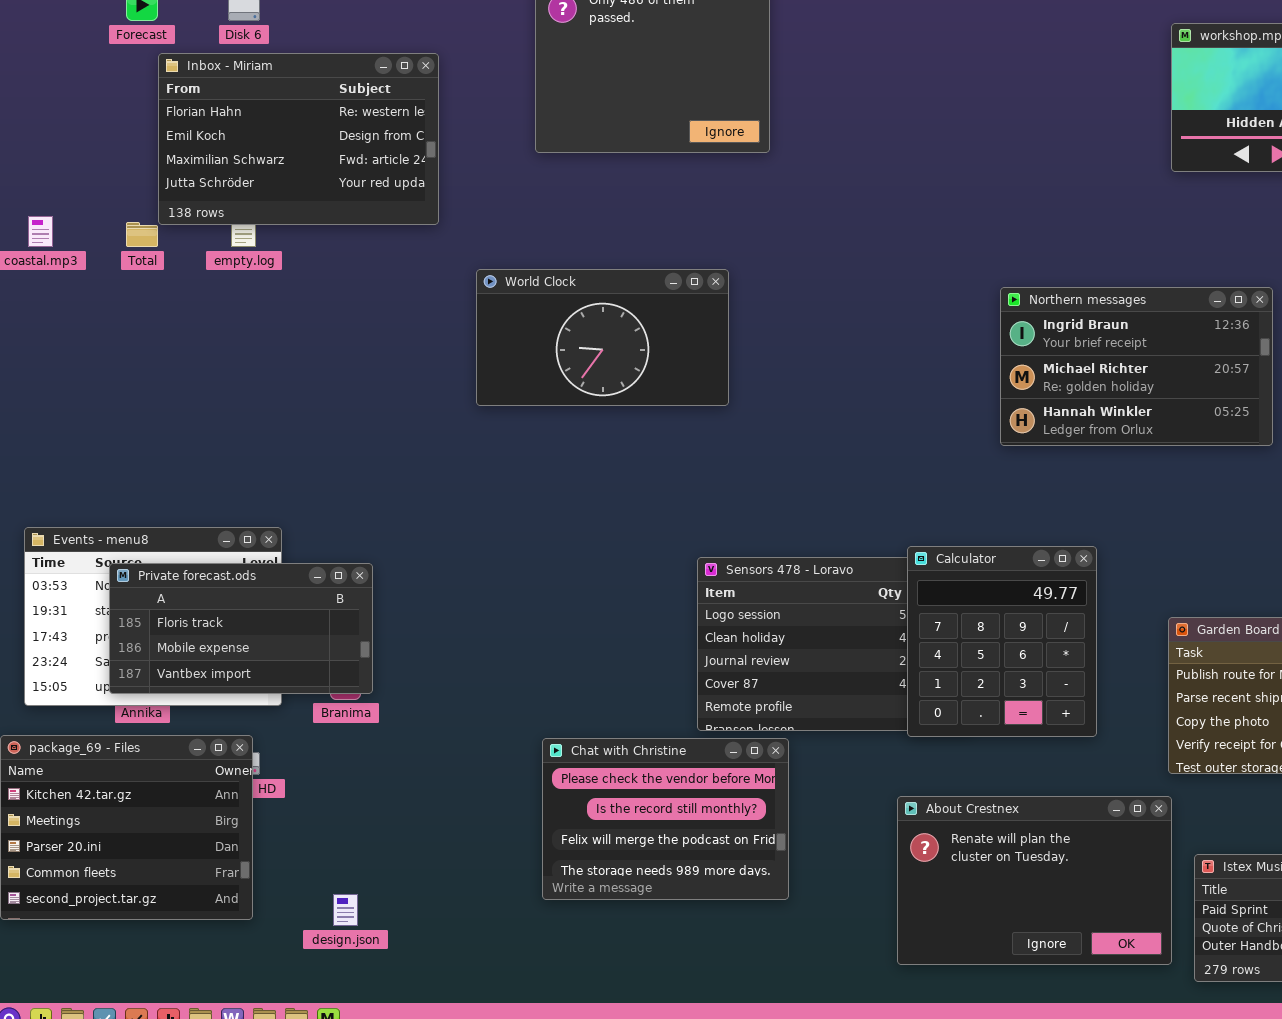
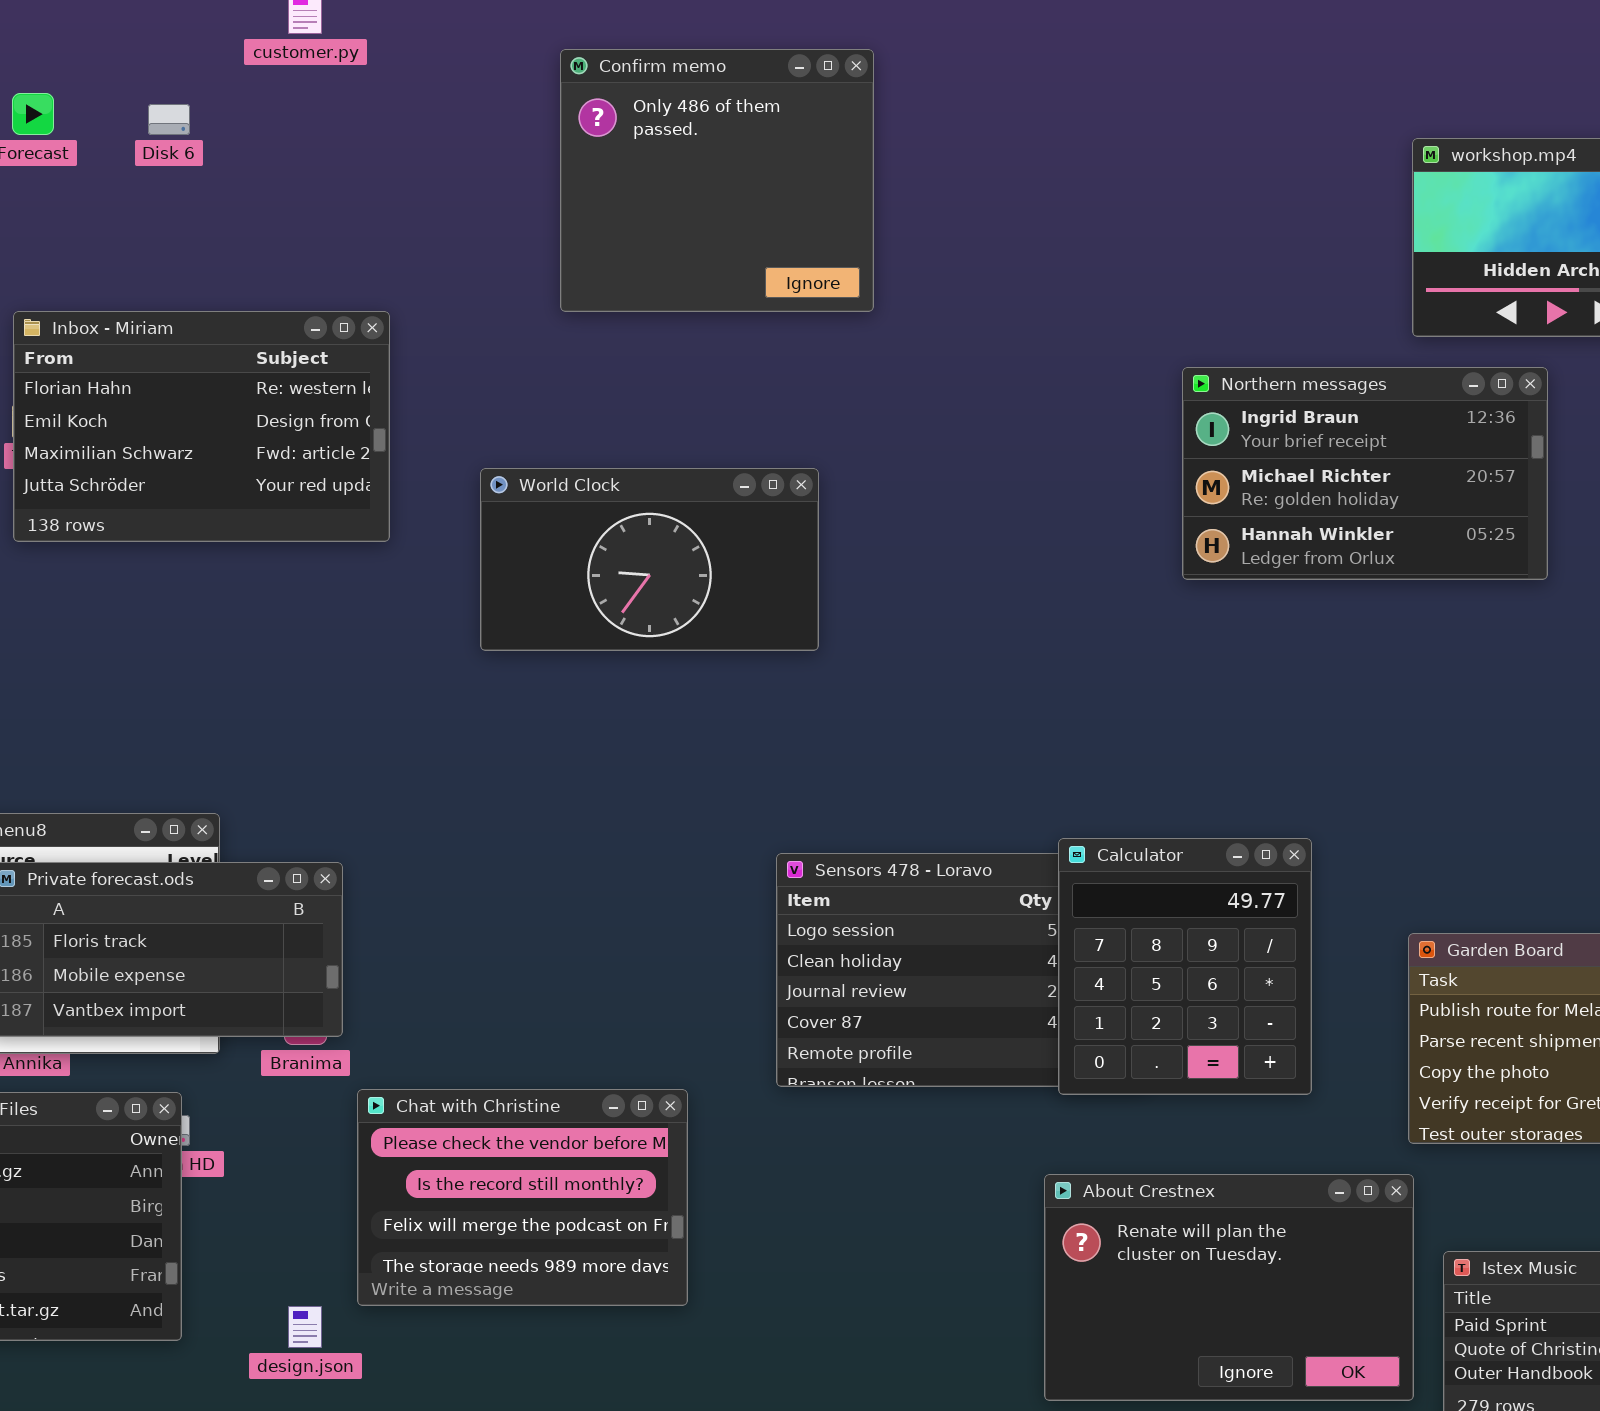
Inbox - Miriam: [158,53,439,225] -> [13,311,390,542], moved
Northern messages: [1000,287,1273,446] -> [1182,367,1548,580], moved
Chat with Christine: [542,738,789,900] -> [357,1089,688,1306], moved

